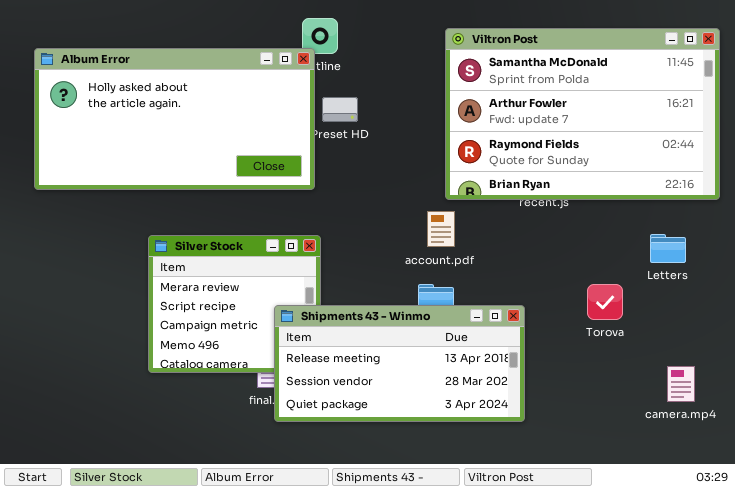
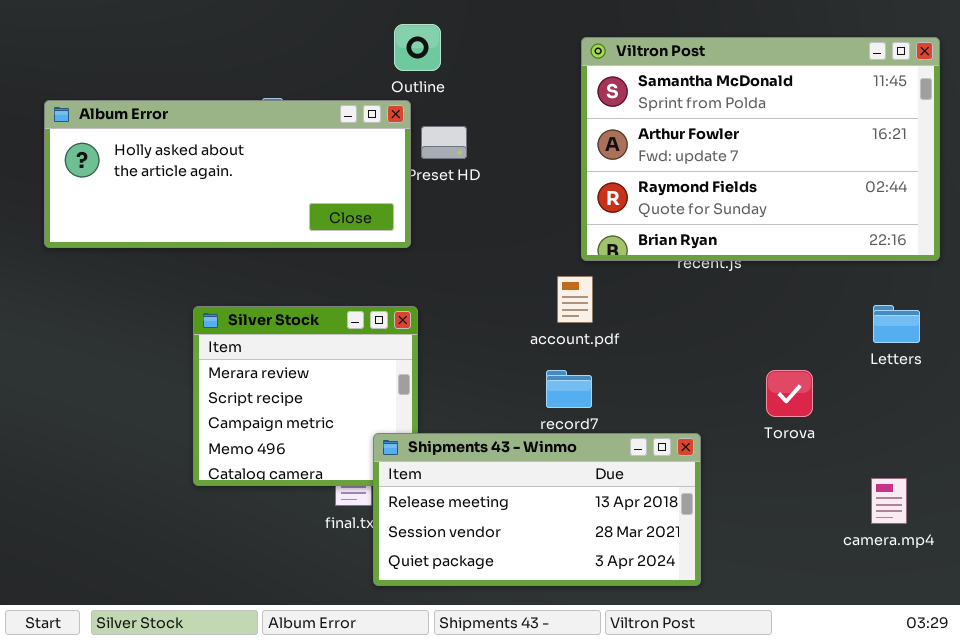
Album Error: [34,48,315,190] -> [44,100,411,248], resized
Letters: [650,234,686,263] -> [873,305,920,343], moved
Shipments 43 - Winmo: [274,305,525,422] -> [373,433,701,586], moved

